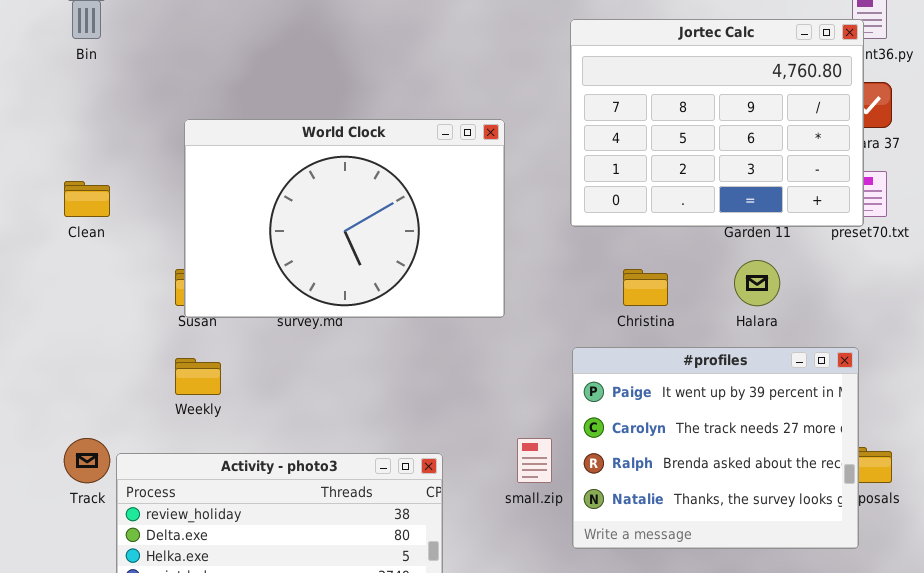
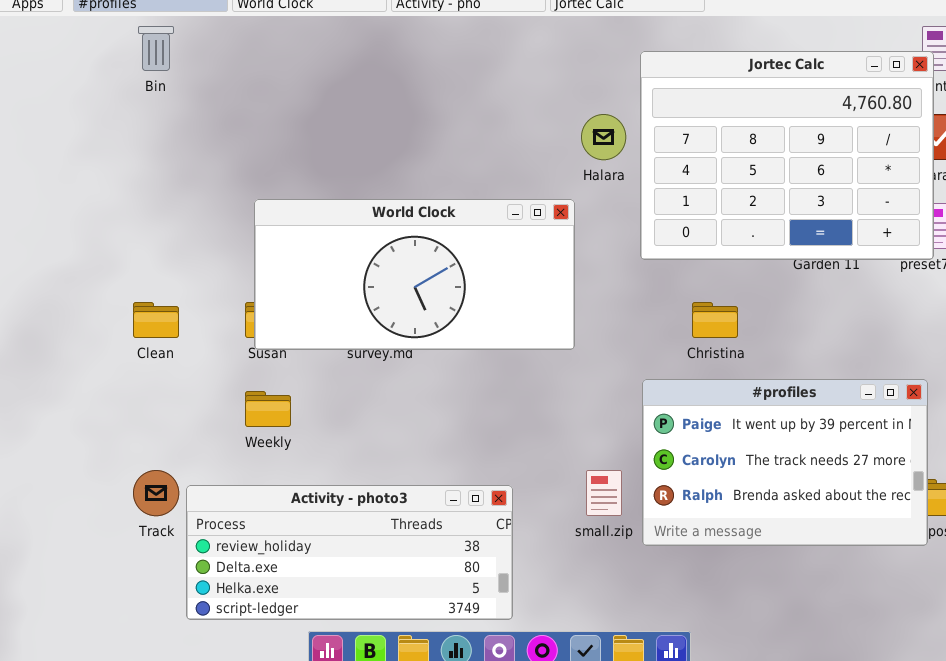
World Clock: [184,119,505,318] -> [254,199,575,350], resized
Clean: [64,181,110,217] -> [133,302,179,338], moved
Halara: [734,260,780,306] -> [581,114,626,160], moved
#profiles: [572,347,859,549] -> [642,379,928,546], resized

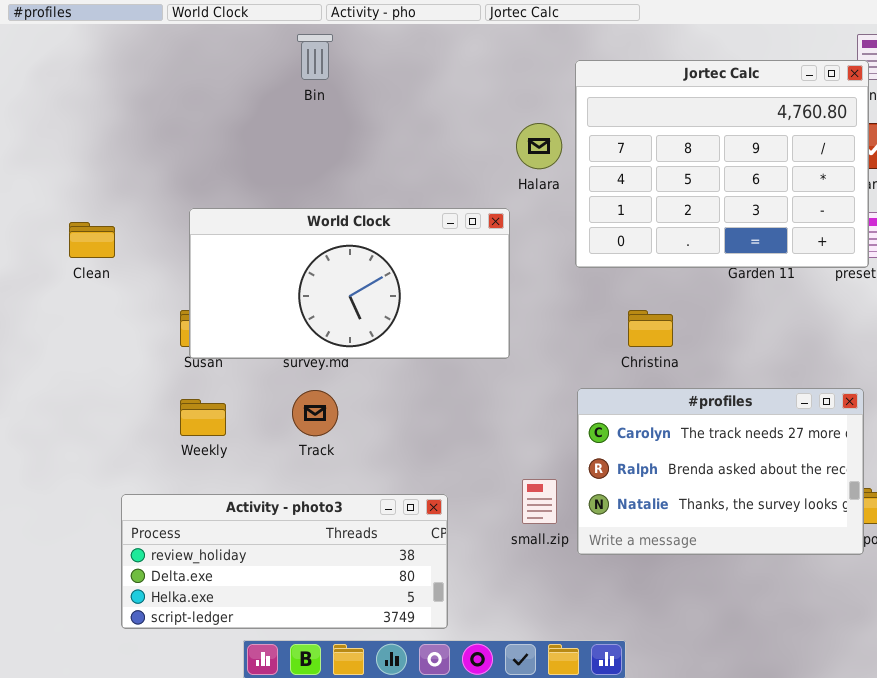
Bin: [138,26,174,71] -> [297,34,333,80], moved
Clean: [133,302,179,338] -> [69,222,115,258], moved
#profiles: [642,379,928,546] -> [577,388,864,555], scrolled down 1 row
Track: [133,470,179,516] -> [292,390,338,436], moved

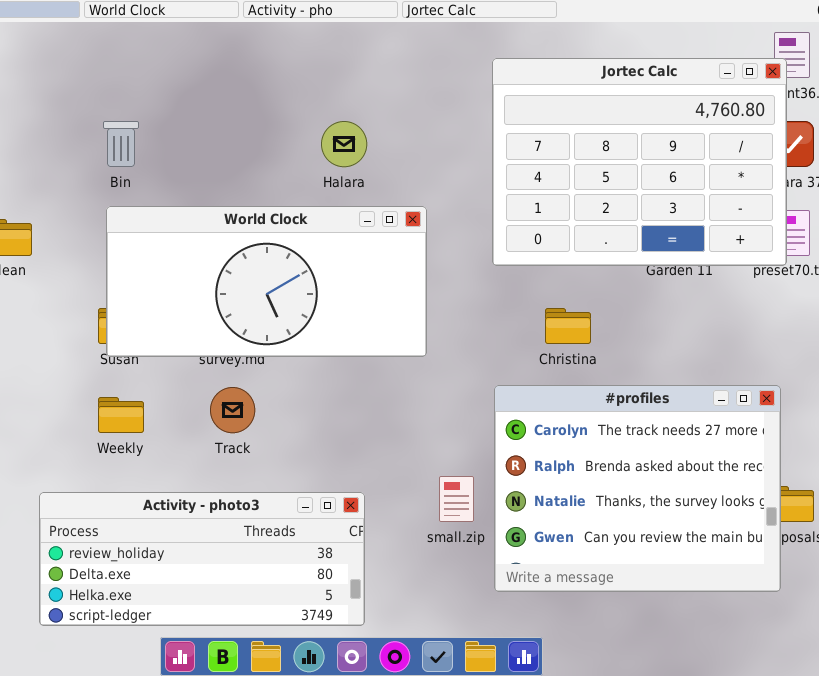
Bin: [297,34,333,80] -> [103,121,139,167], moved
Halara: [516,123,562,169] -> [321,121,367,167], moved
#profiles: [577,388,864,555] -> [494,385,781,592], resized

